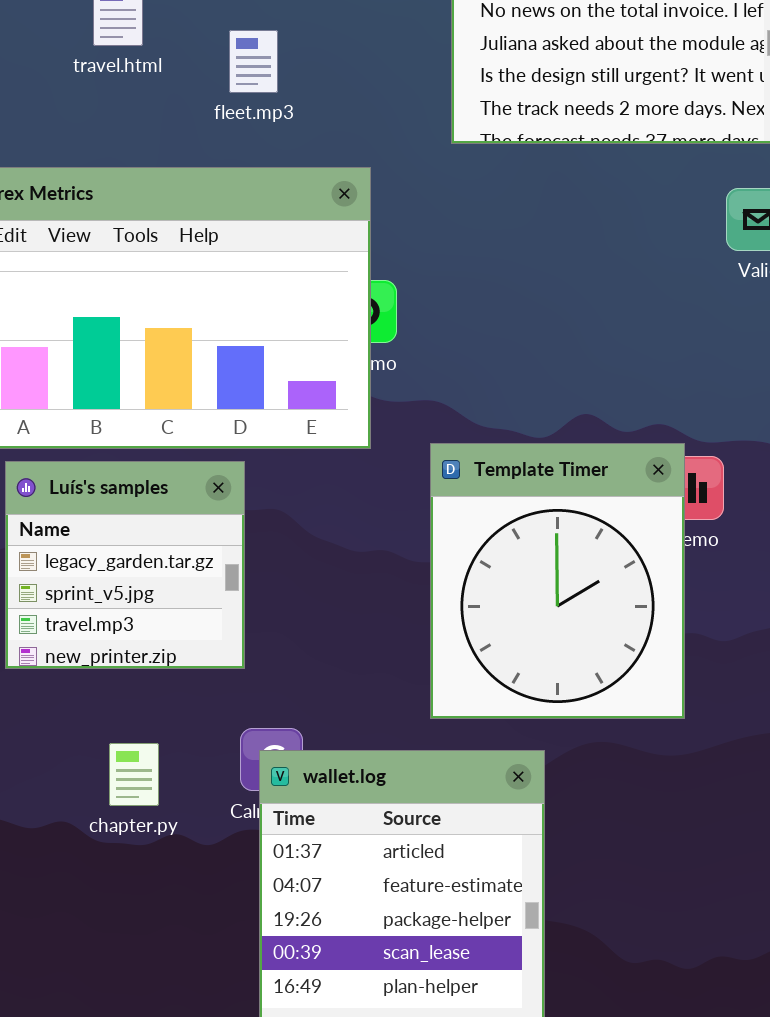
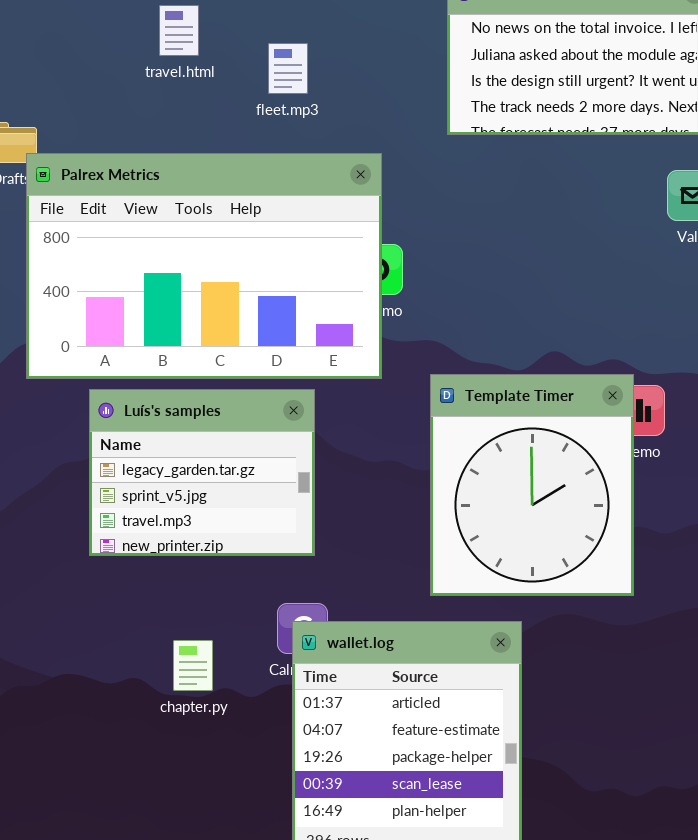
Luís's samples: [5,461,245,669] -> [89,389,315,556], resized
chapter.py: [109,743,159,806] -> [173,640,213,691], moved

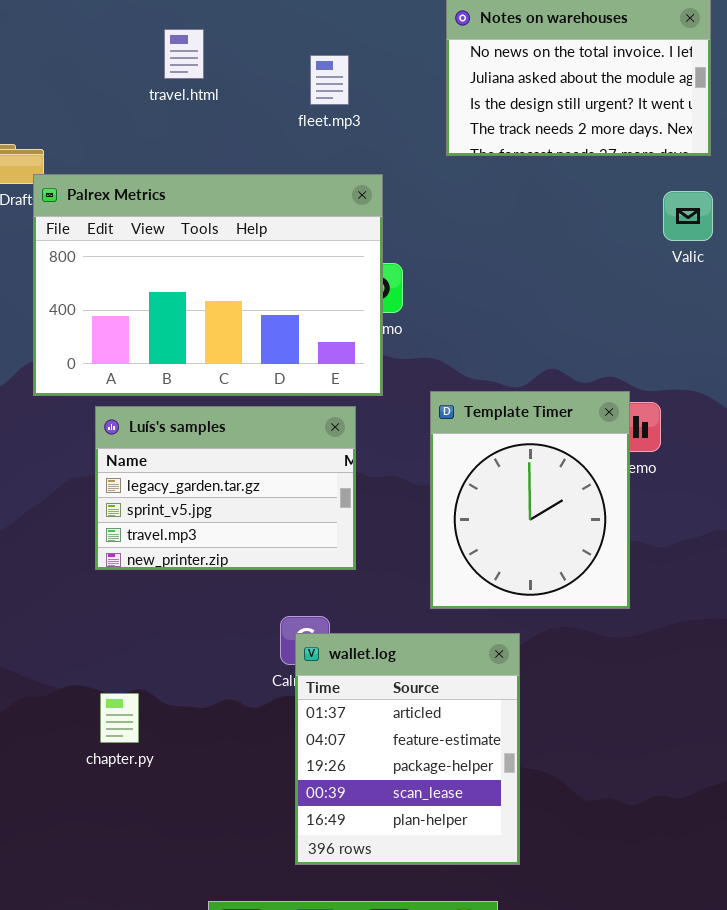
fleet.mp3: [268,43,308,94] -> [310,55,349,105], moved
Luís's samples: [89,389,315,556] -> [95,406,356,570], resized
chapter.py: [173,640,213,691] -> [100,693,139,743], moved

